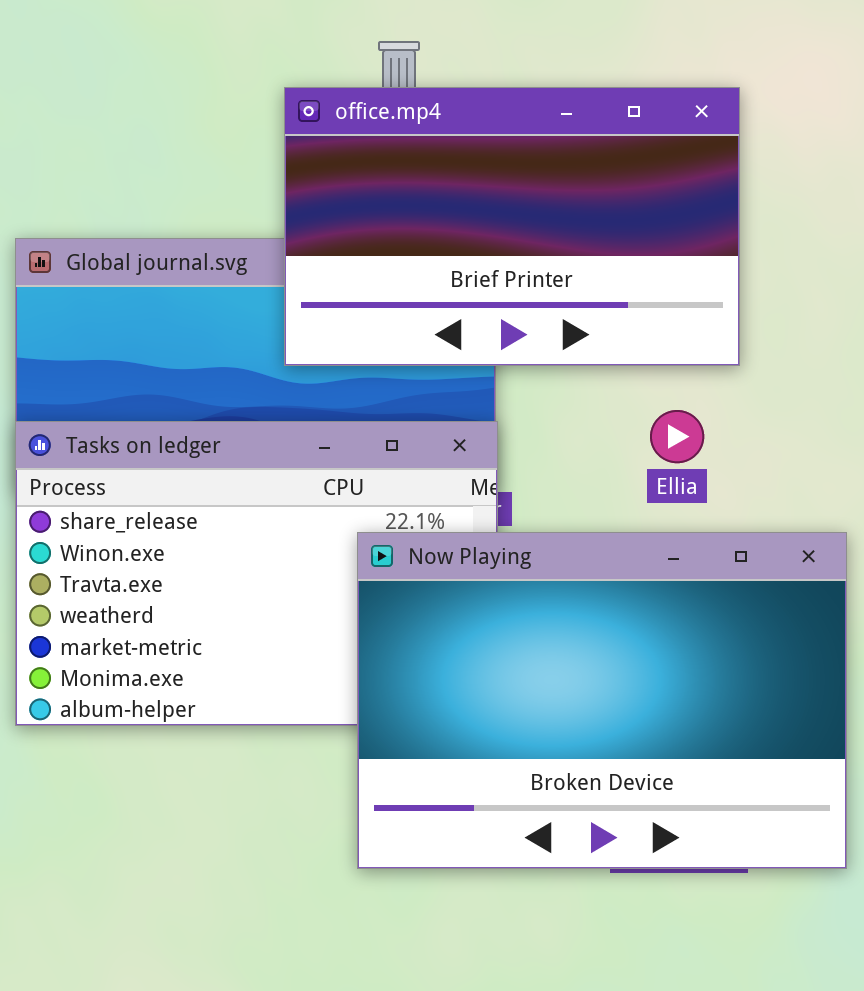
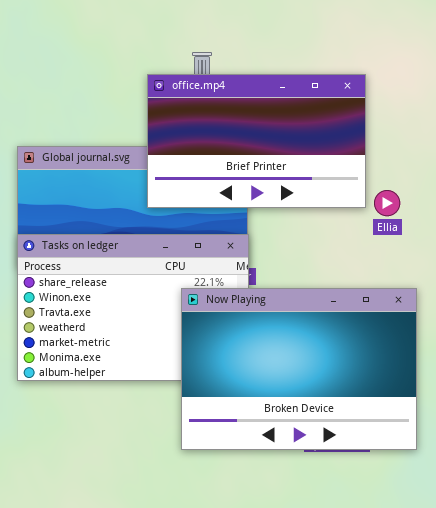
Ellia: [650,410,704,463] -> [374,190,400,216], moved

